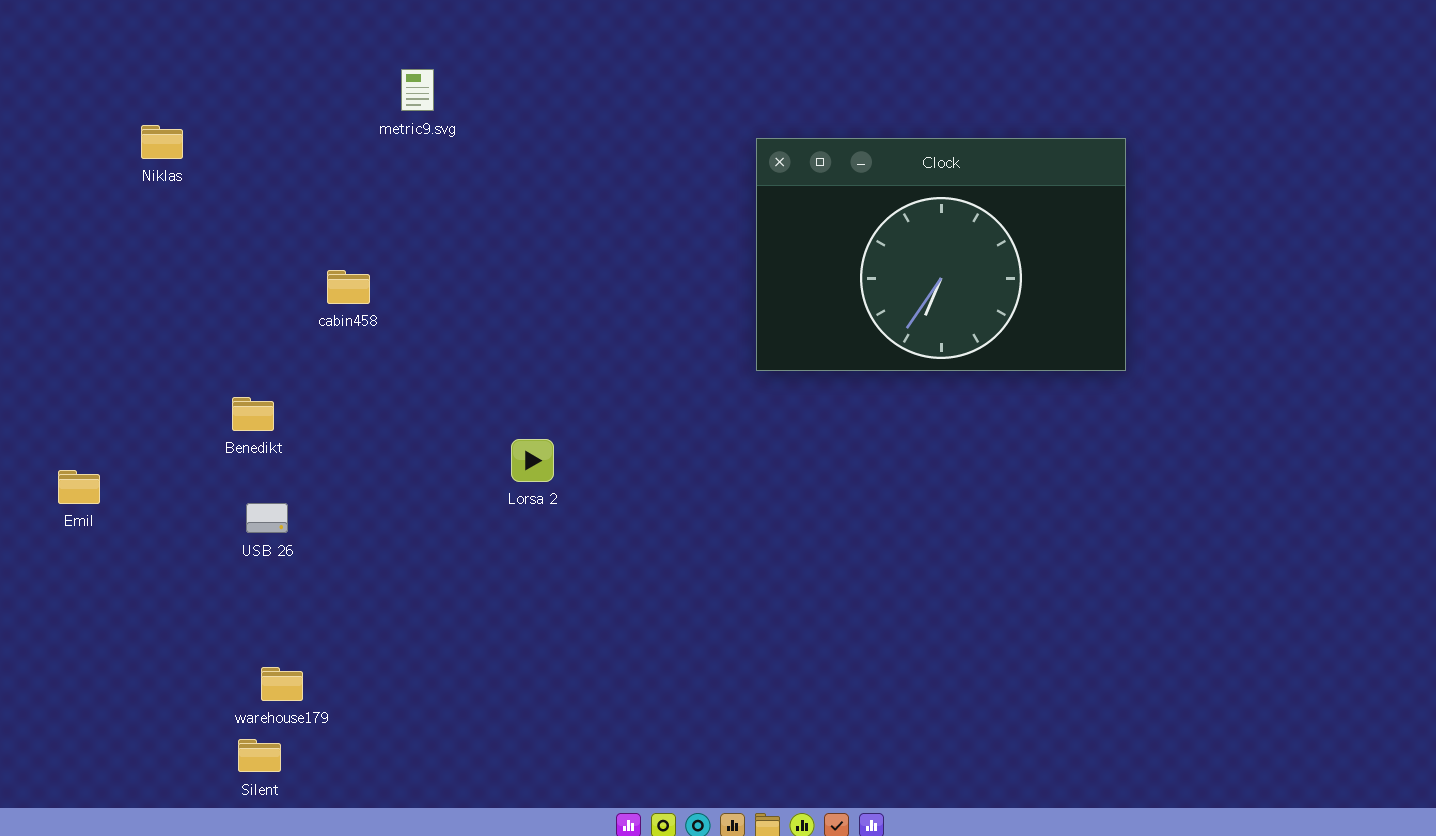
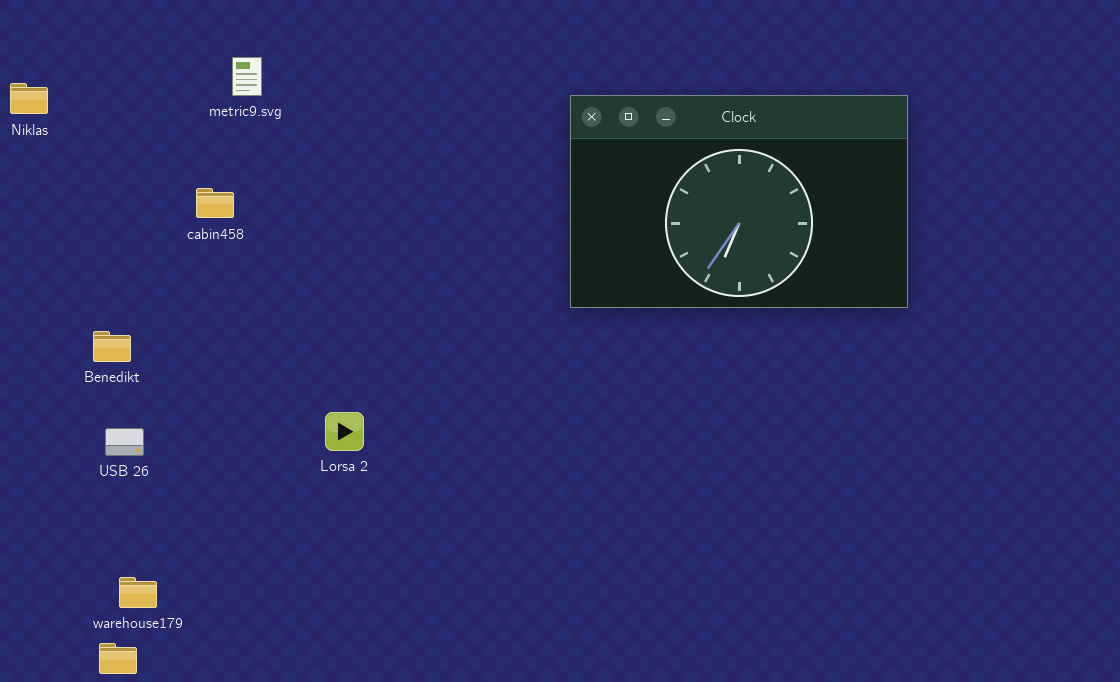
metric9.svg: [401,69,434,111] -> [232,57,262,96], moved
cabin458: [327,270,370,304] -> [196,188,234,218], moved
Lorsa 2: [511,439,554,482] -> [325,412,364,451], moved

